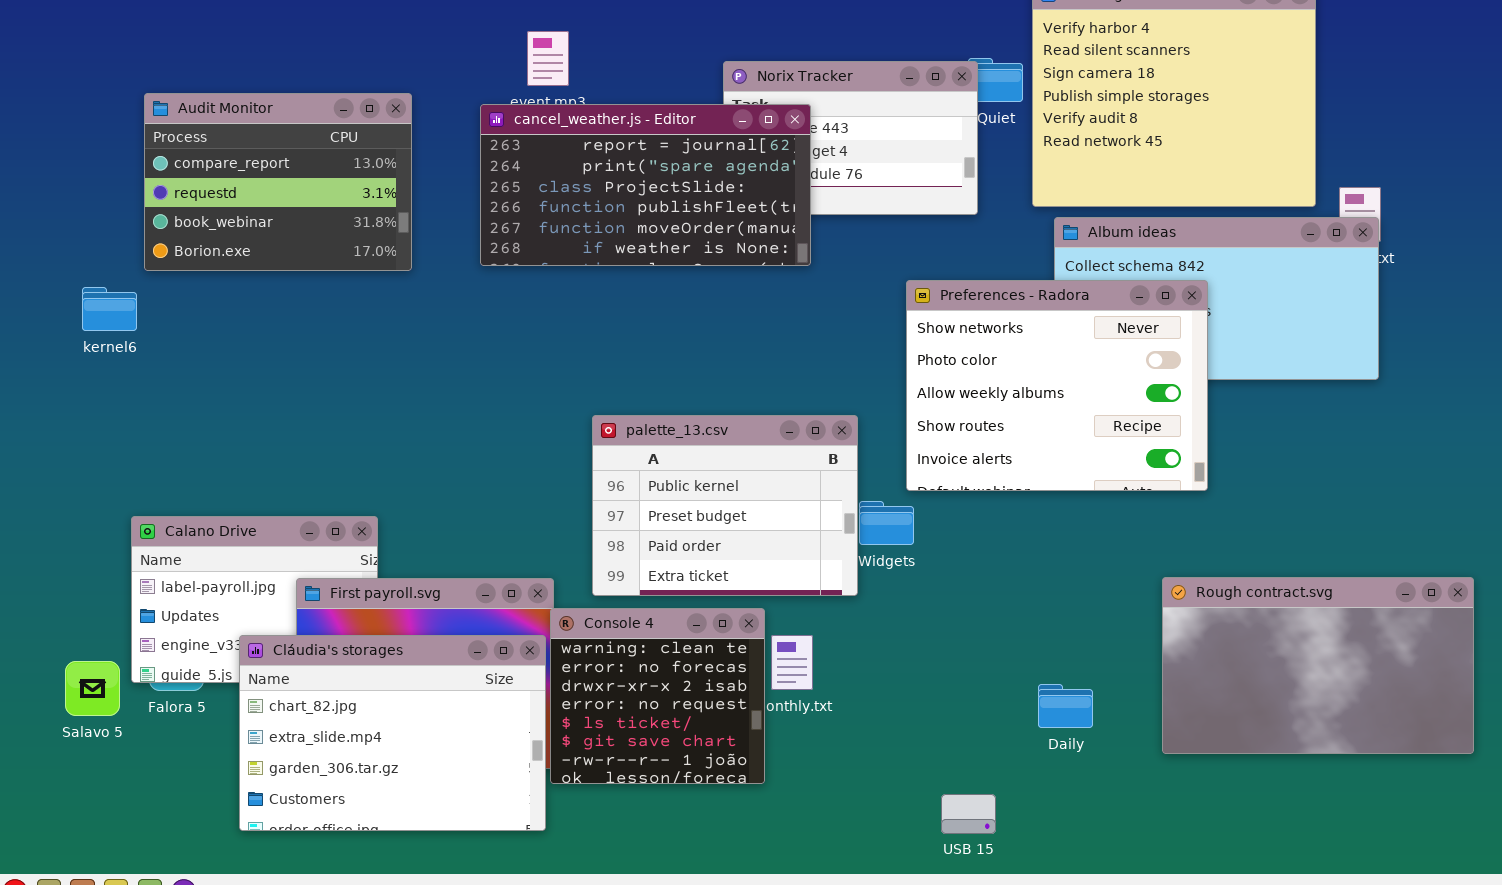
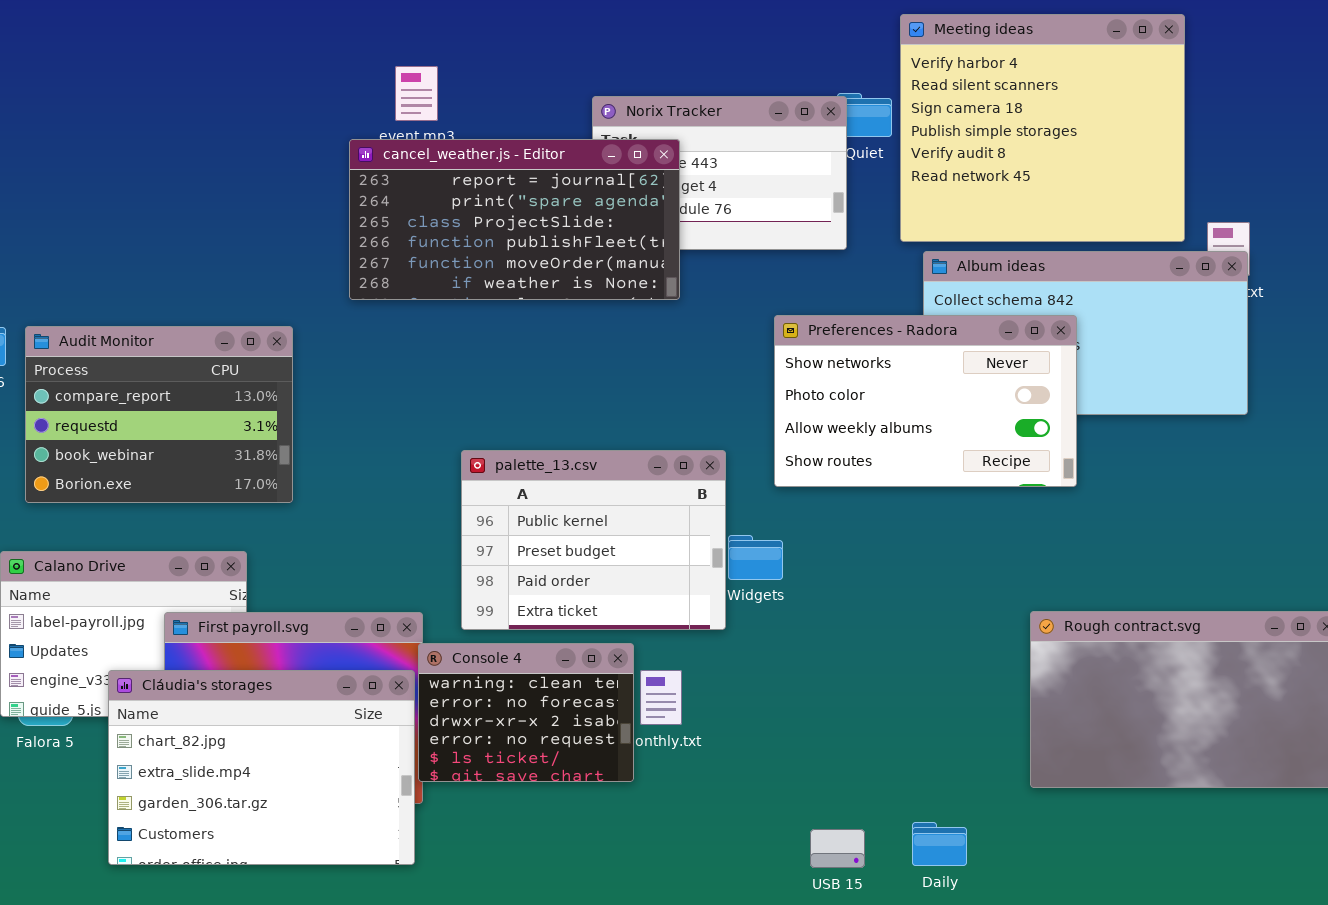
Audit Monitor: [144,93,412,271] -> [25,326,293,503], moved
Preferences - Radora: [906,280,1208,491] -> [774,315,1077,487], resized
Console 4: [550,608,765,784] -> [418,643,634,782], resized
Daily: [1038,684,1093,728] -> [912,822,967,866], moved

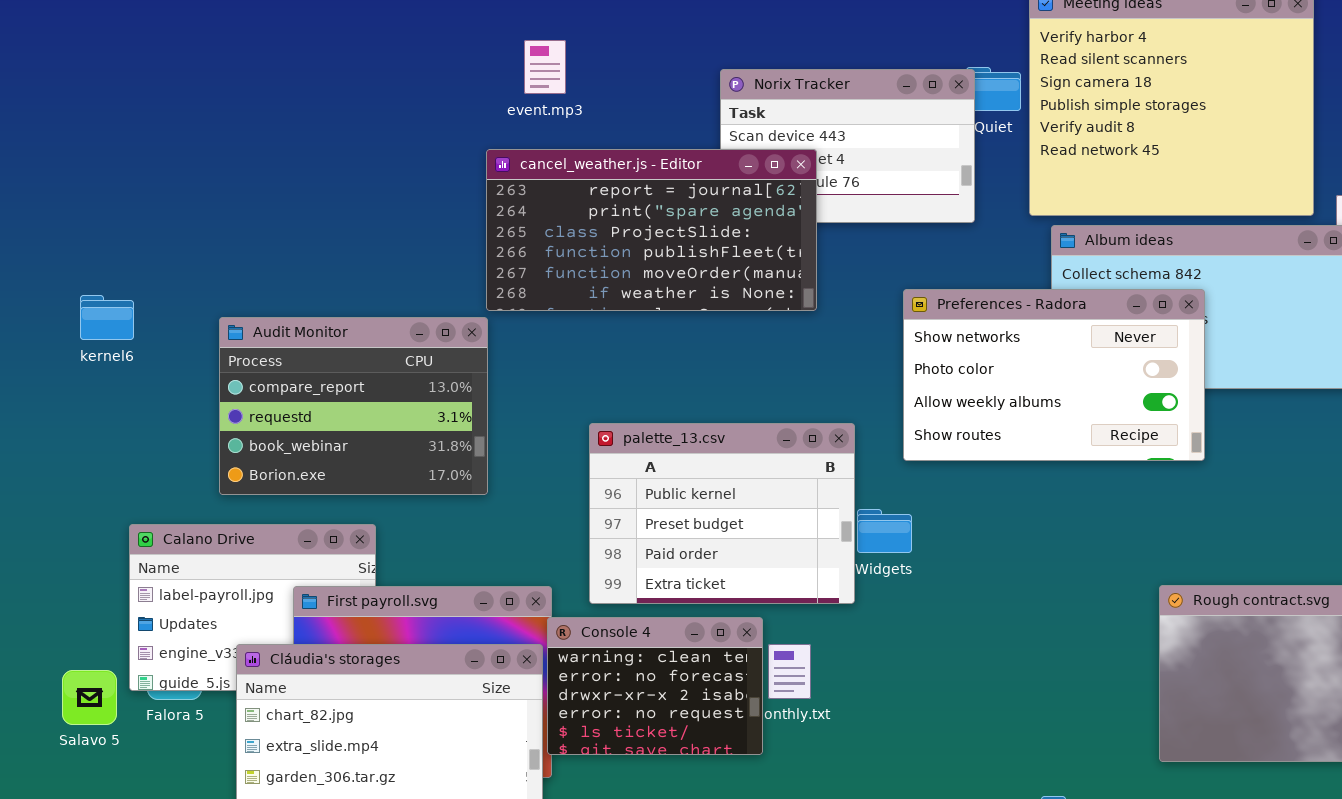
cancel_weather.js - Editor: [349,139,680,300] -> [486,149,817,311], moved
Audit Monitor: [25,326,293,503] -> [219,317,488,495], moved

